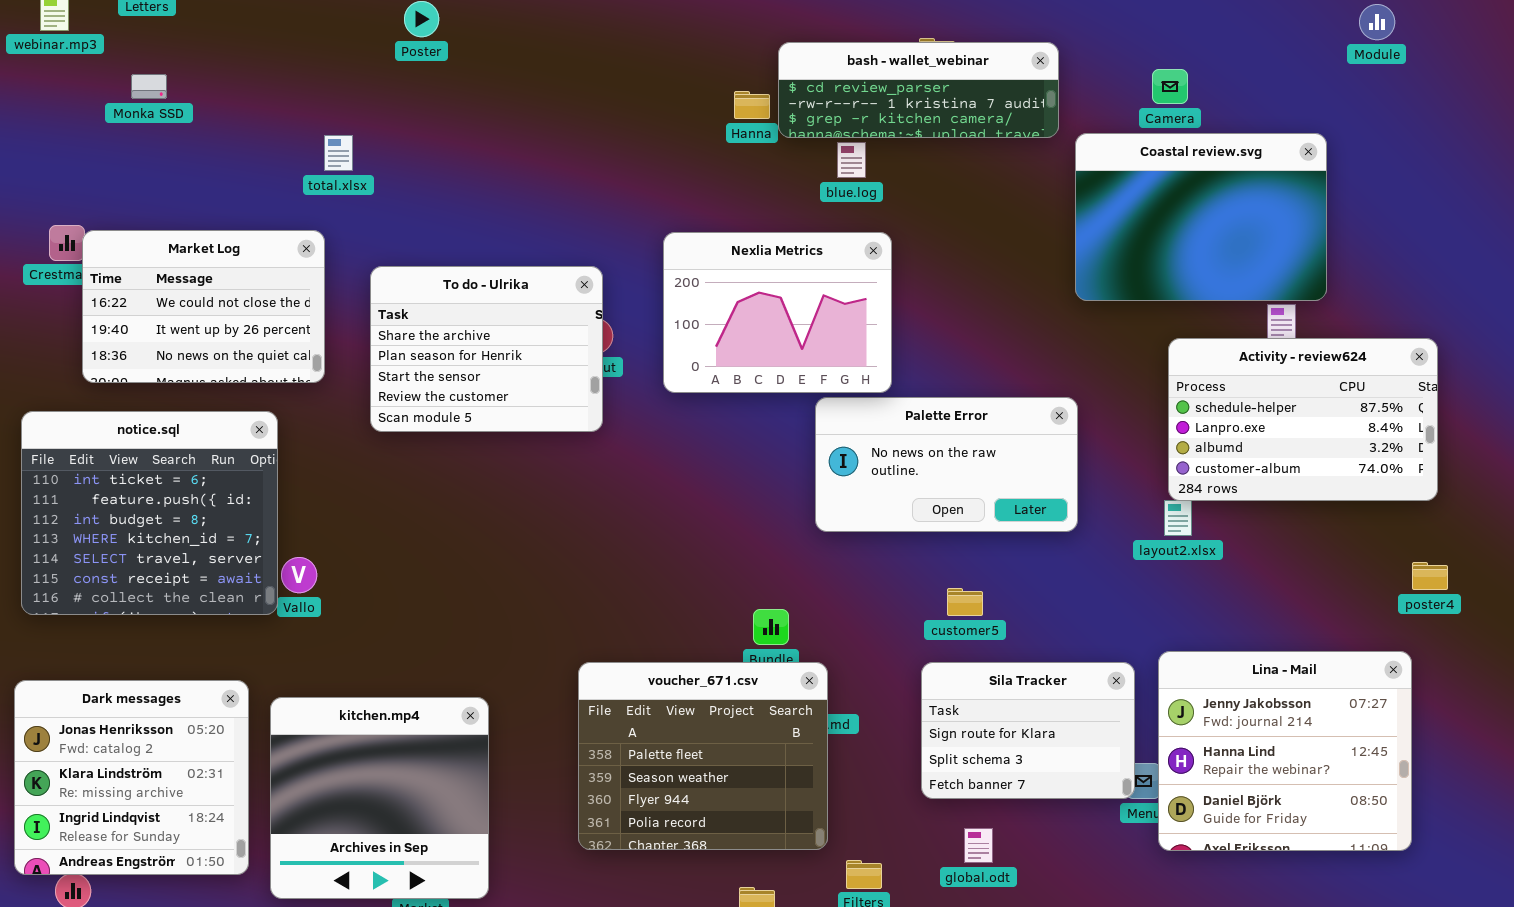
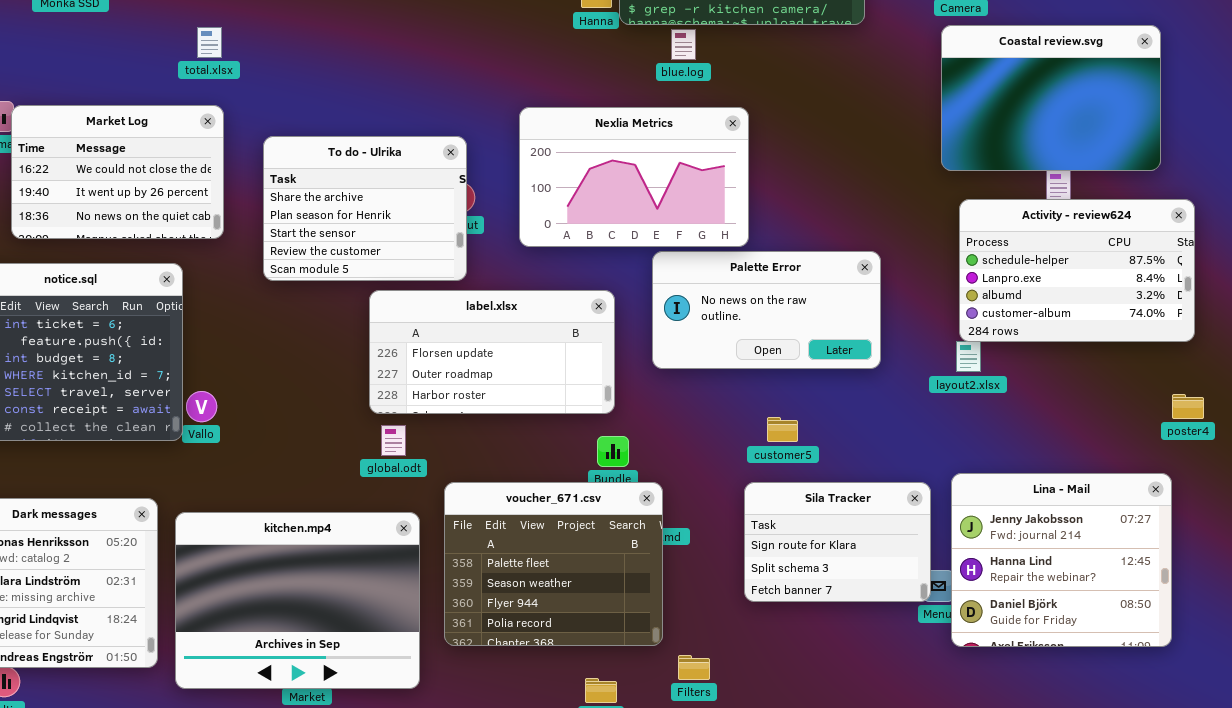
Coastal review.svg: [1075,133,1327,301] -> [941,25,1161,171], moved
total.xlsx: [324,135,353,171] -> [197,27,222,58], moved
Nexlia Metrics: [663,232,892,393] -> [519,107,749,247], resized
label.xlsx: none -> [369,290,615,414], opened
kitchen.mp4: [270,697,489,899] -> [175,512,420,689], resized
global.odt: [964,828,993,863] -> [381,425,406,456], moved

